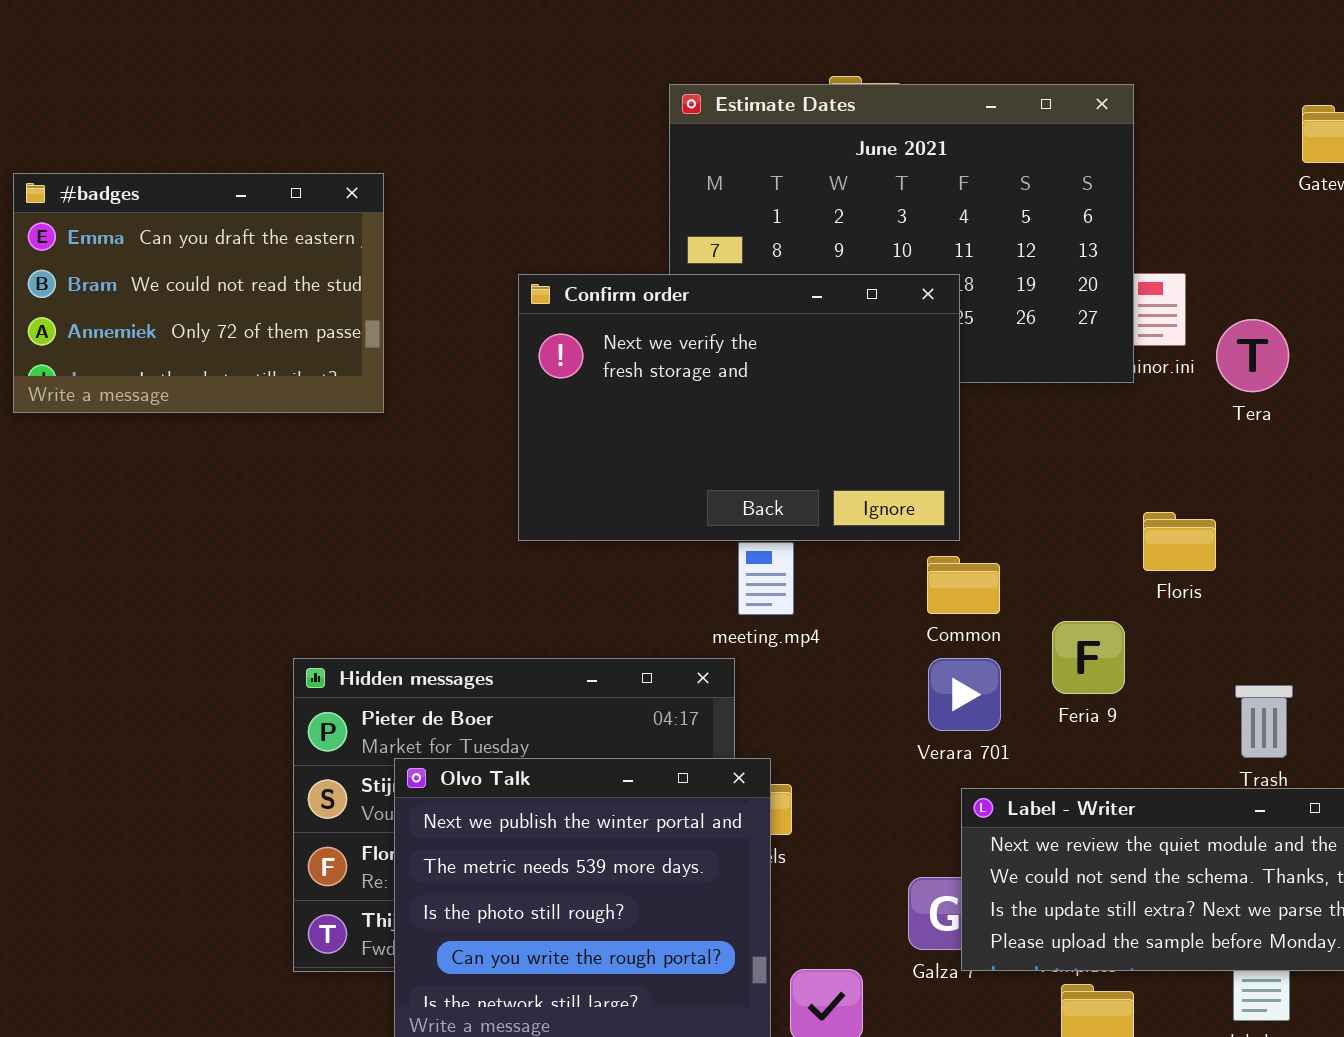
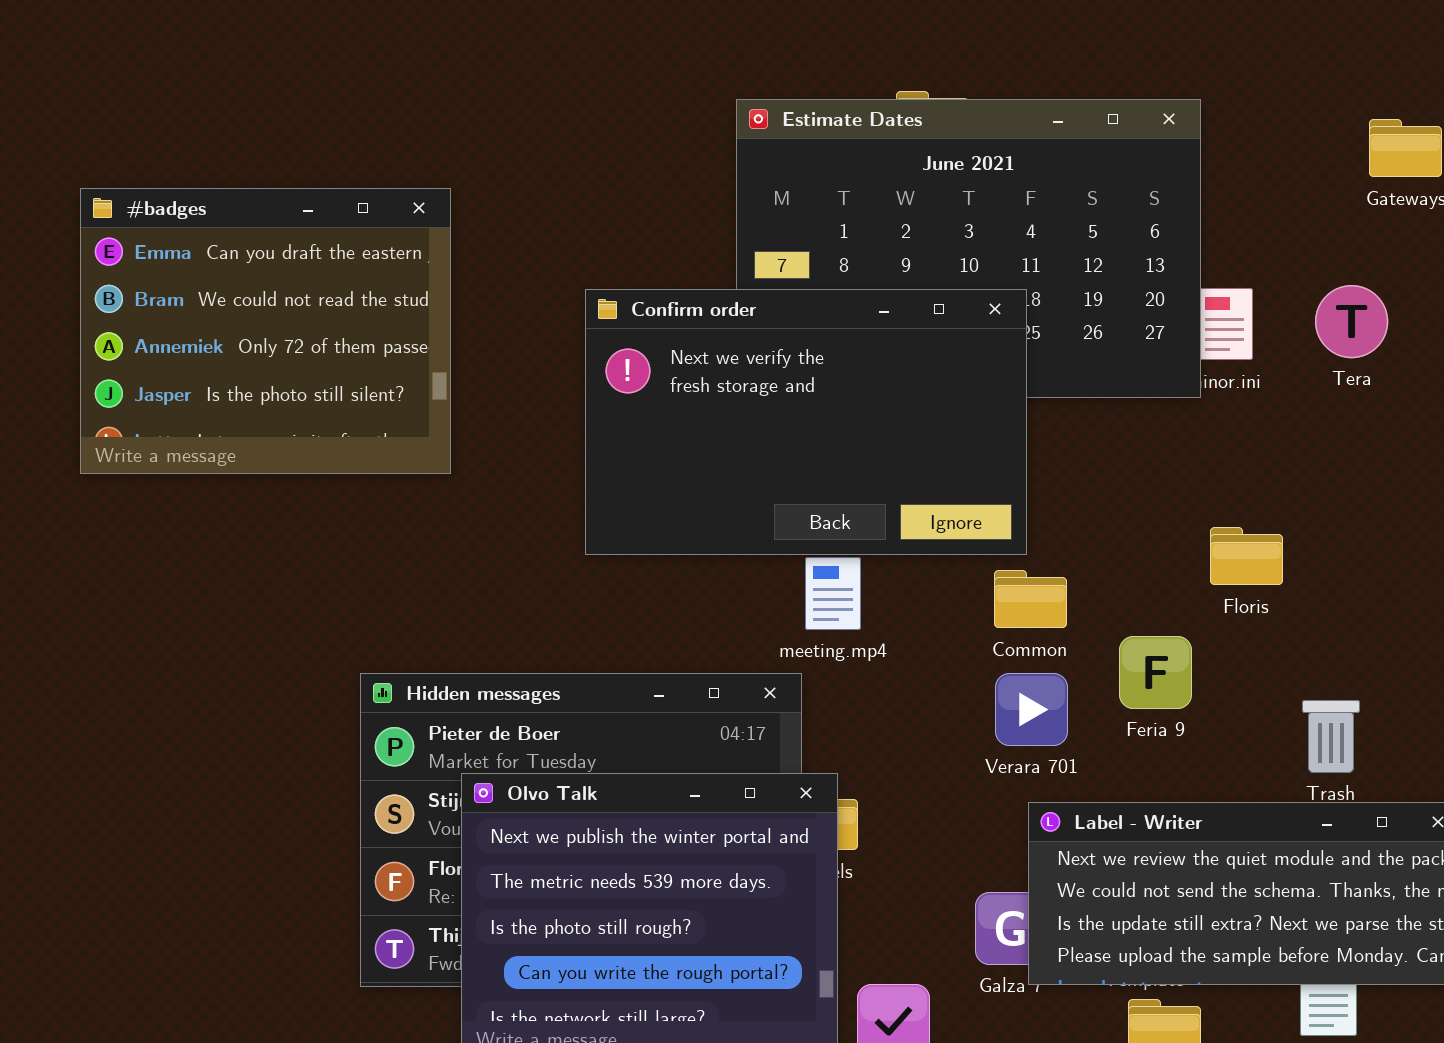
#badges: [13,173,384,413] -> [80,188,451,474], resized
Tera: [1216,319,1289,392] -> [1315,285,1388,358], moved

